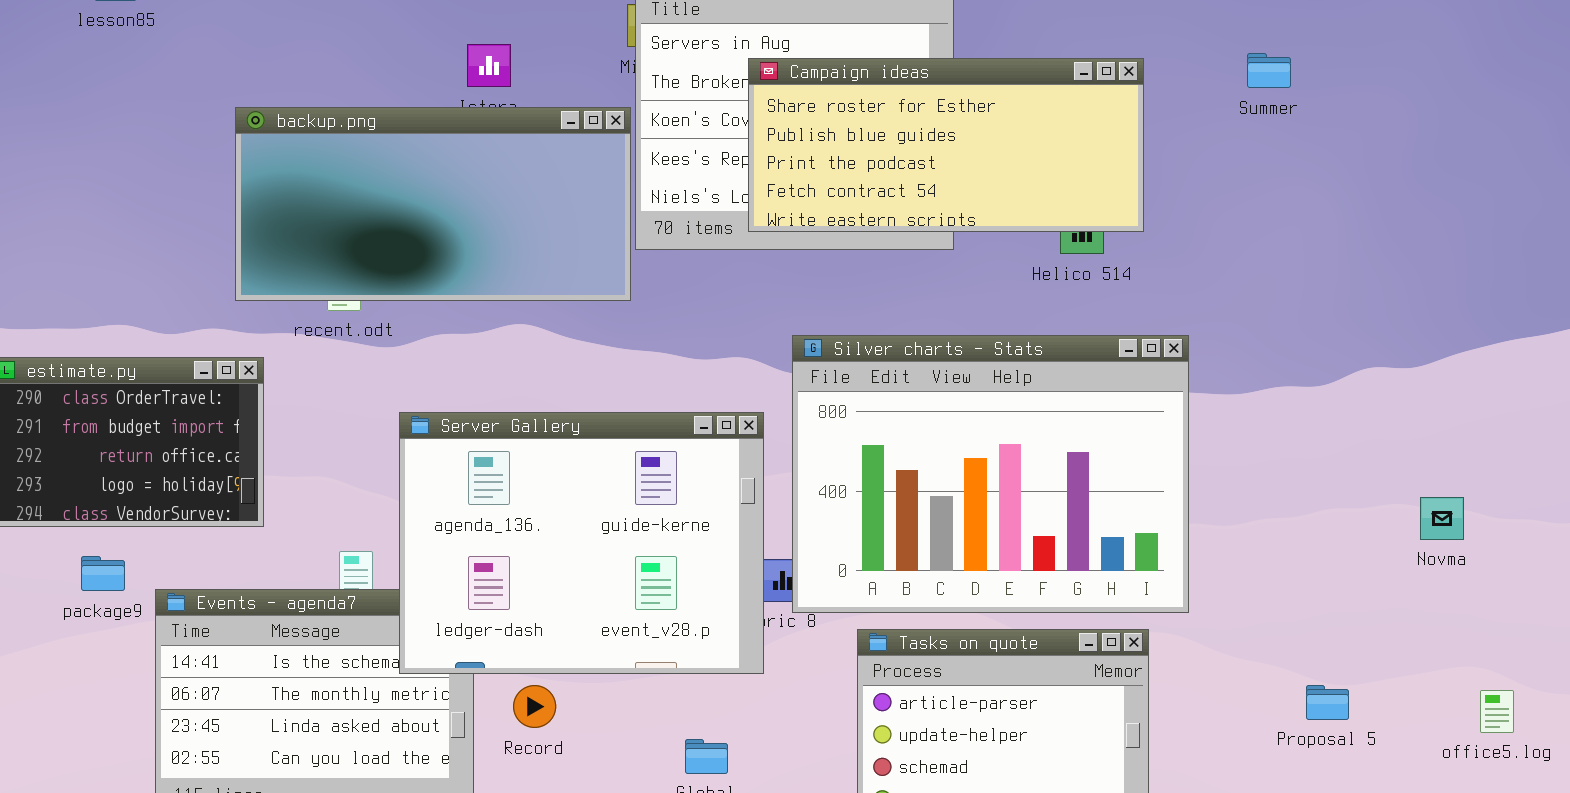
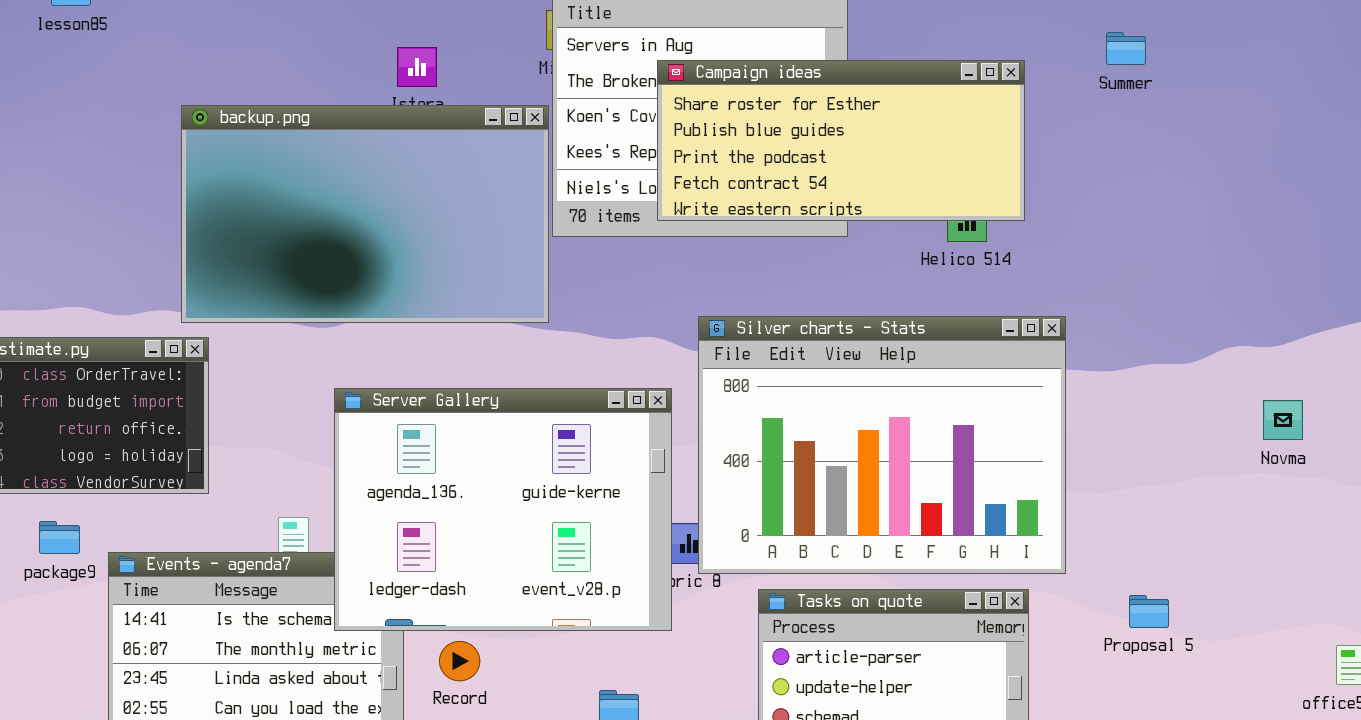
Summer: [1247,53,1291,88] -> [1106,32,1146,65], moved
backup.png: [235,107,631,301] -> [181,105,549,323], resized
Novma: [1420,497,1464,540] -> [1263,400,1303,440], moved
Proposal 5: [1306,685,1349,720] -> [1129,595,1169,628], moved

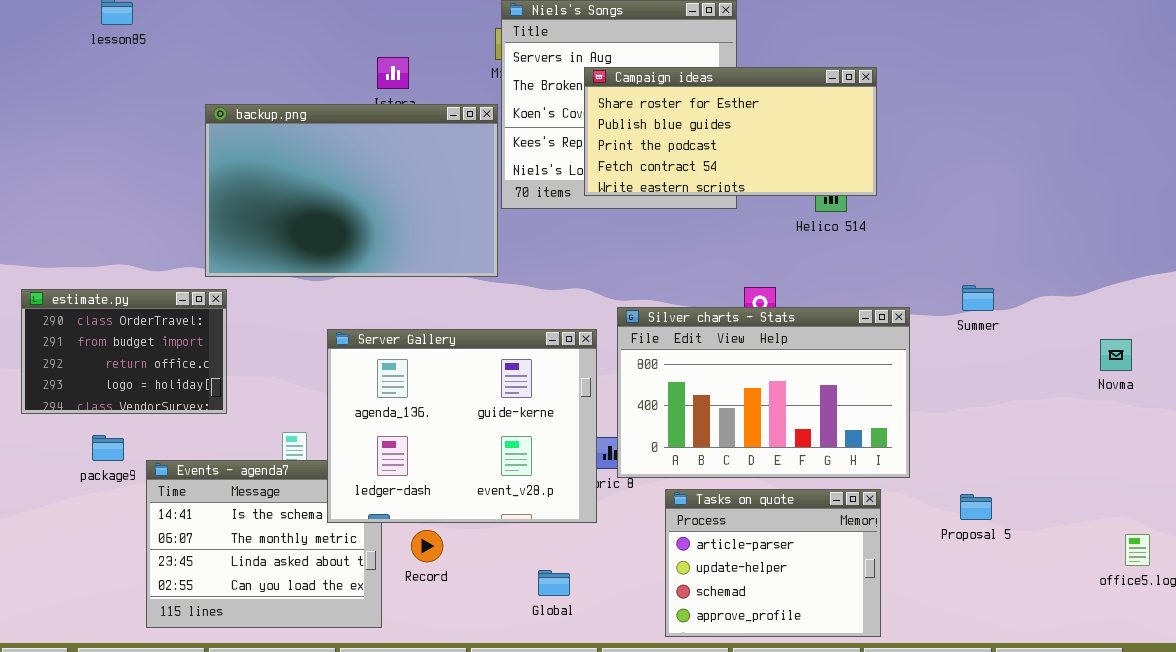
Summer: [1106,32,1146,65] -> [962,285,994,311], moved
Silver charts - Stats: [698,316,1066,574] -> [617,307,910,478], resized
Novma: [1263,400,1303,440] -> [1100,339,1132,371], moved

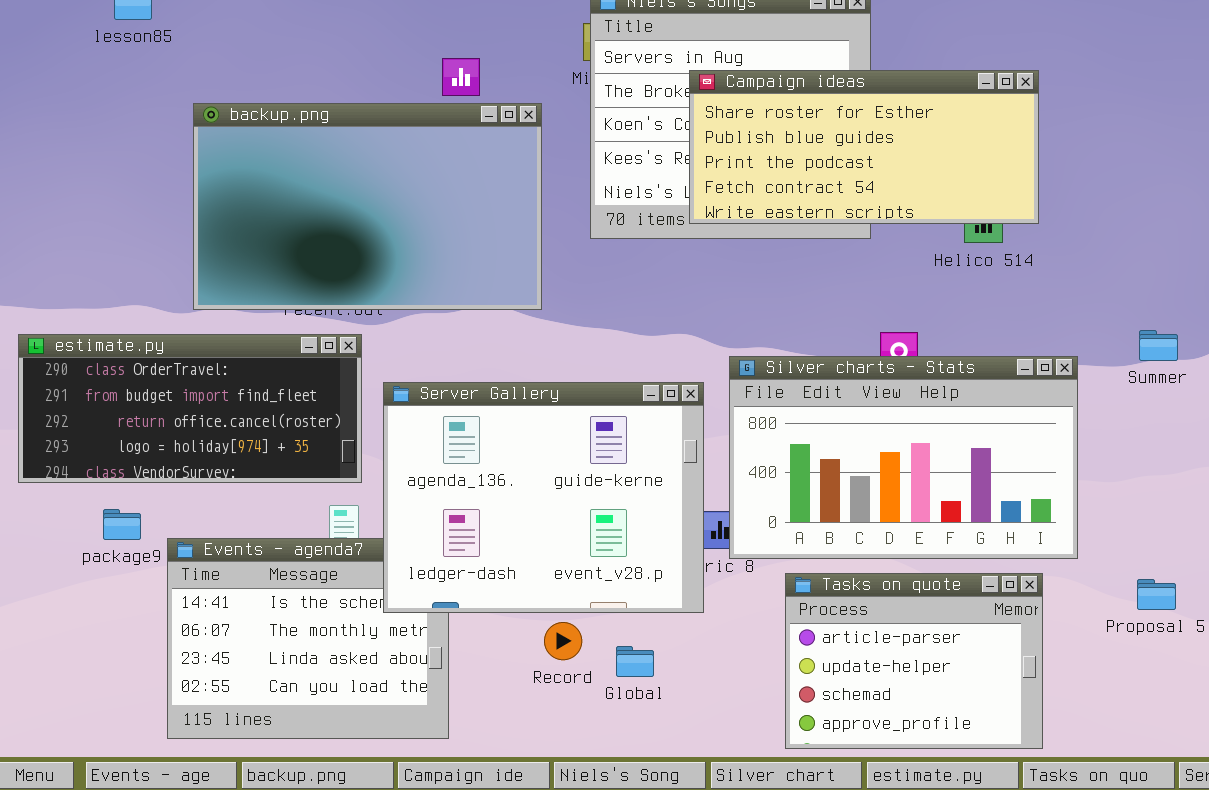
backup.png: [205,104,498,277] -> [193,103,542,310], moved
estimate.py: [21,289,227,414] -> [18,334,362,483], resized
Record: [411,530,443,562] -> [544,622,582,660], moved
Global: [538,570,570,596] -> [616,646,654,677], moved

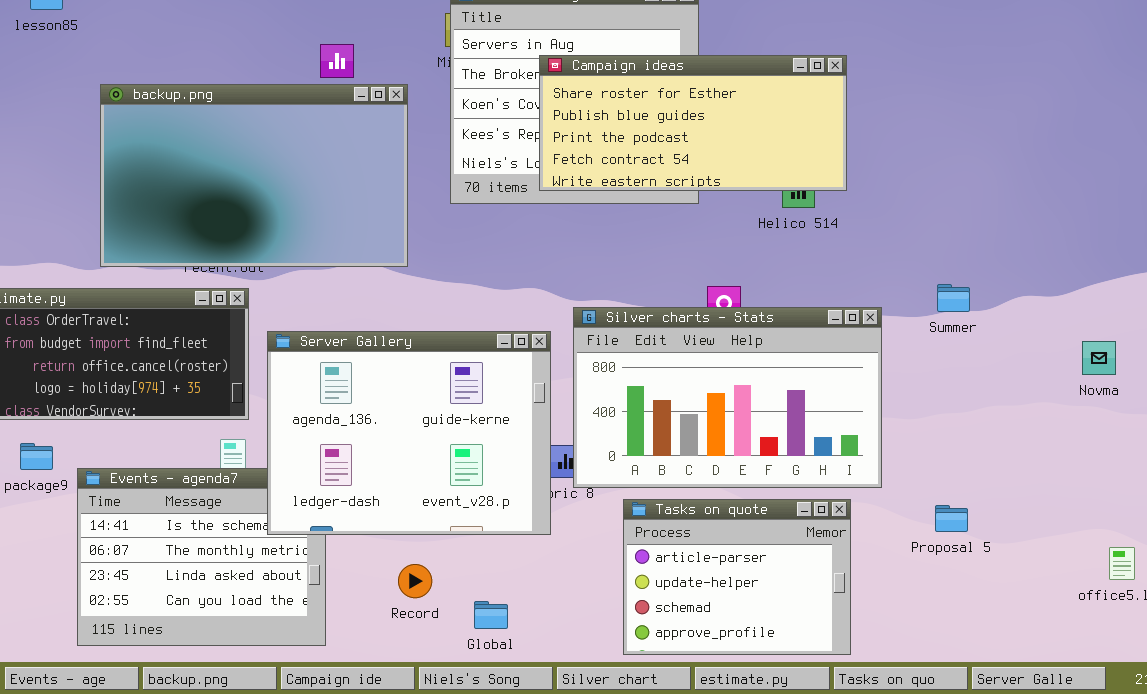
Record: [544,622,582,660] -> [398,564,432,598], moved
Global: [616,646,654,677] -> [474,601,508,629], moved

